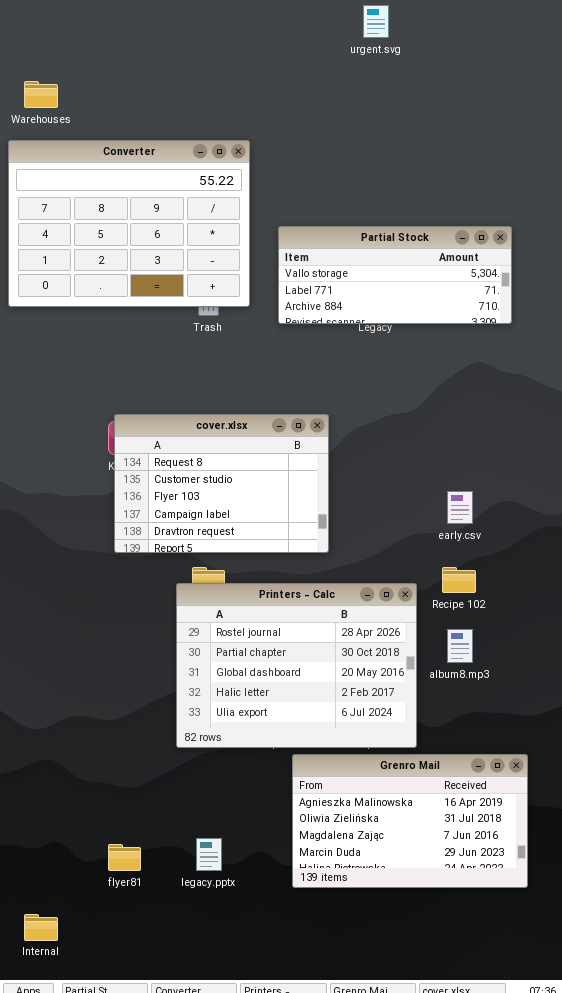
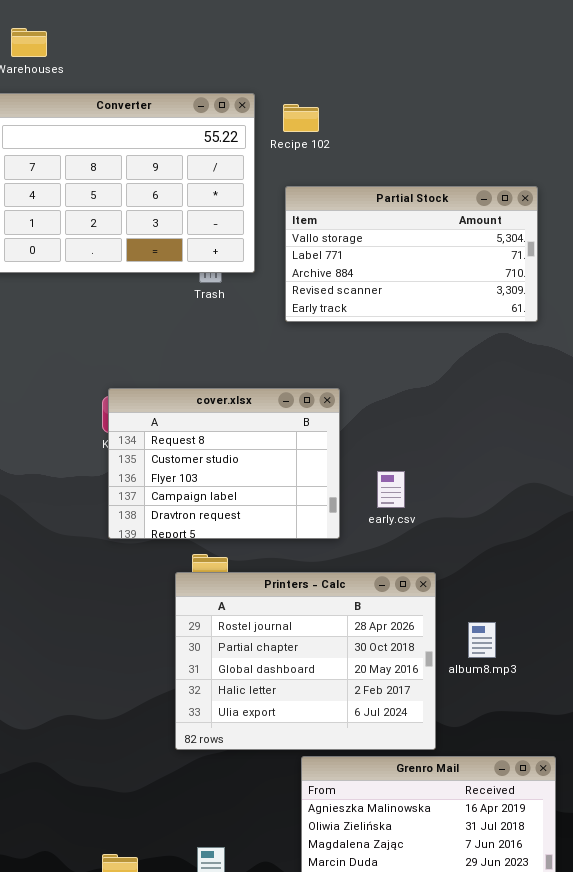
Partial Stock: [278,226,512,324] -> [285,186,538,322], resized
early.csv: [447,491,473,524] -> [377,471,405,508], moved
Recipe 102: [442,567,476,593] -> [283,104,319,132], moved

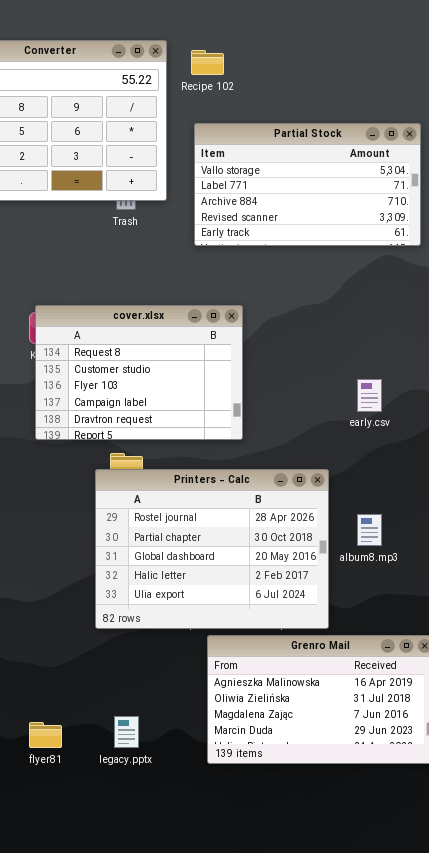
early.csv: [377,471,405,508] -> [357,379,382,412], moved

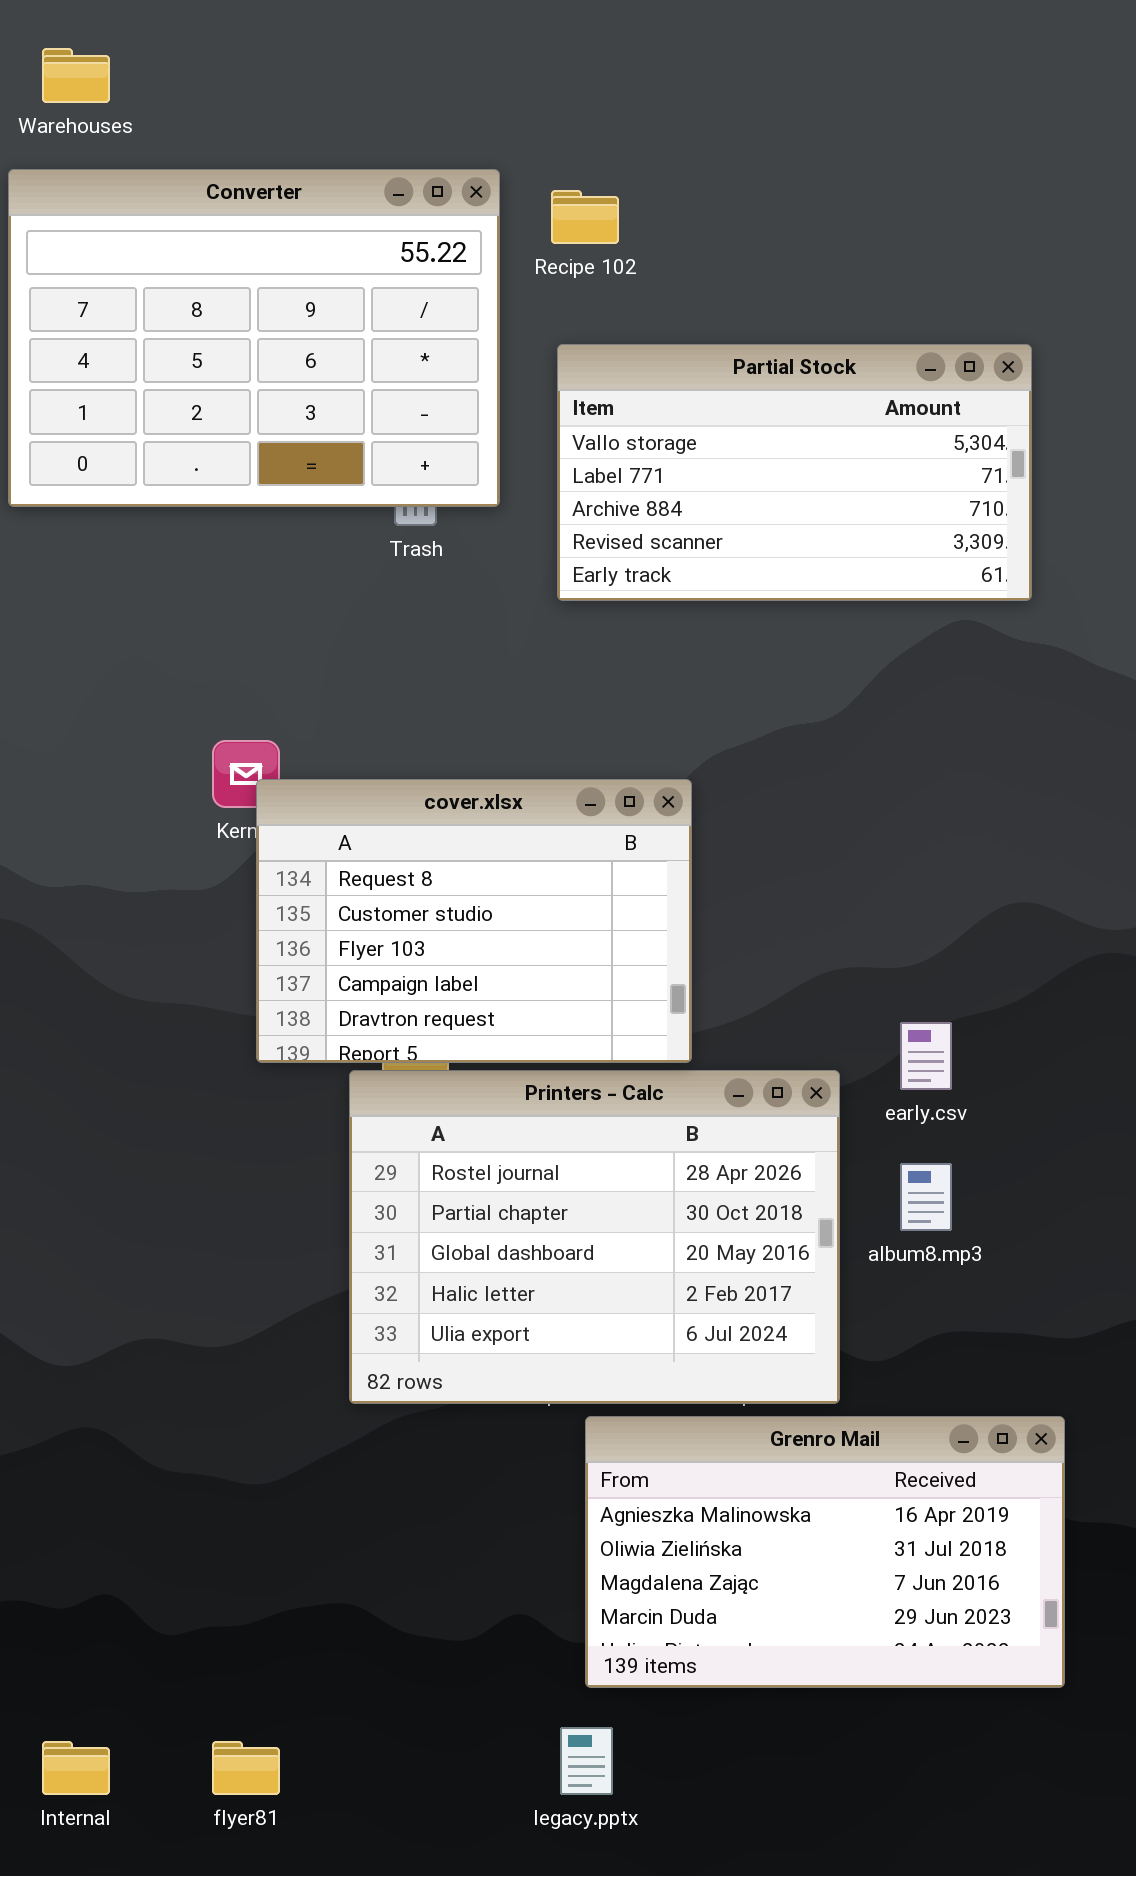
cover.xlsx: [35,305,243,440] -> [256,779,692,1063], moved
early.csv: [357,379,382,412] -> [900,1022,952,1090], moved
legacy.pptx: [114,716,139,748] -> [560,1727,613,1795], moved
flyer81: [29,722,62,748] -> [212,1741,280,1795], moved

